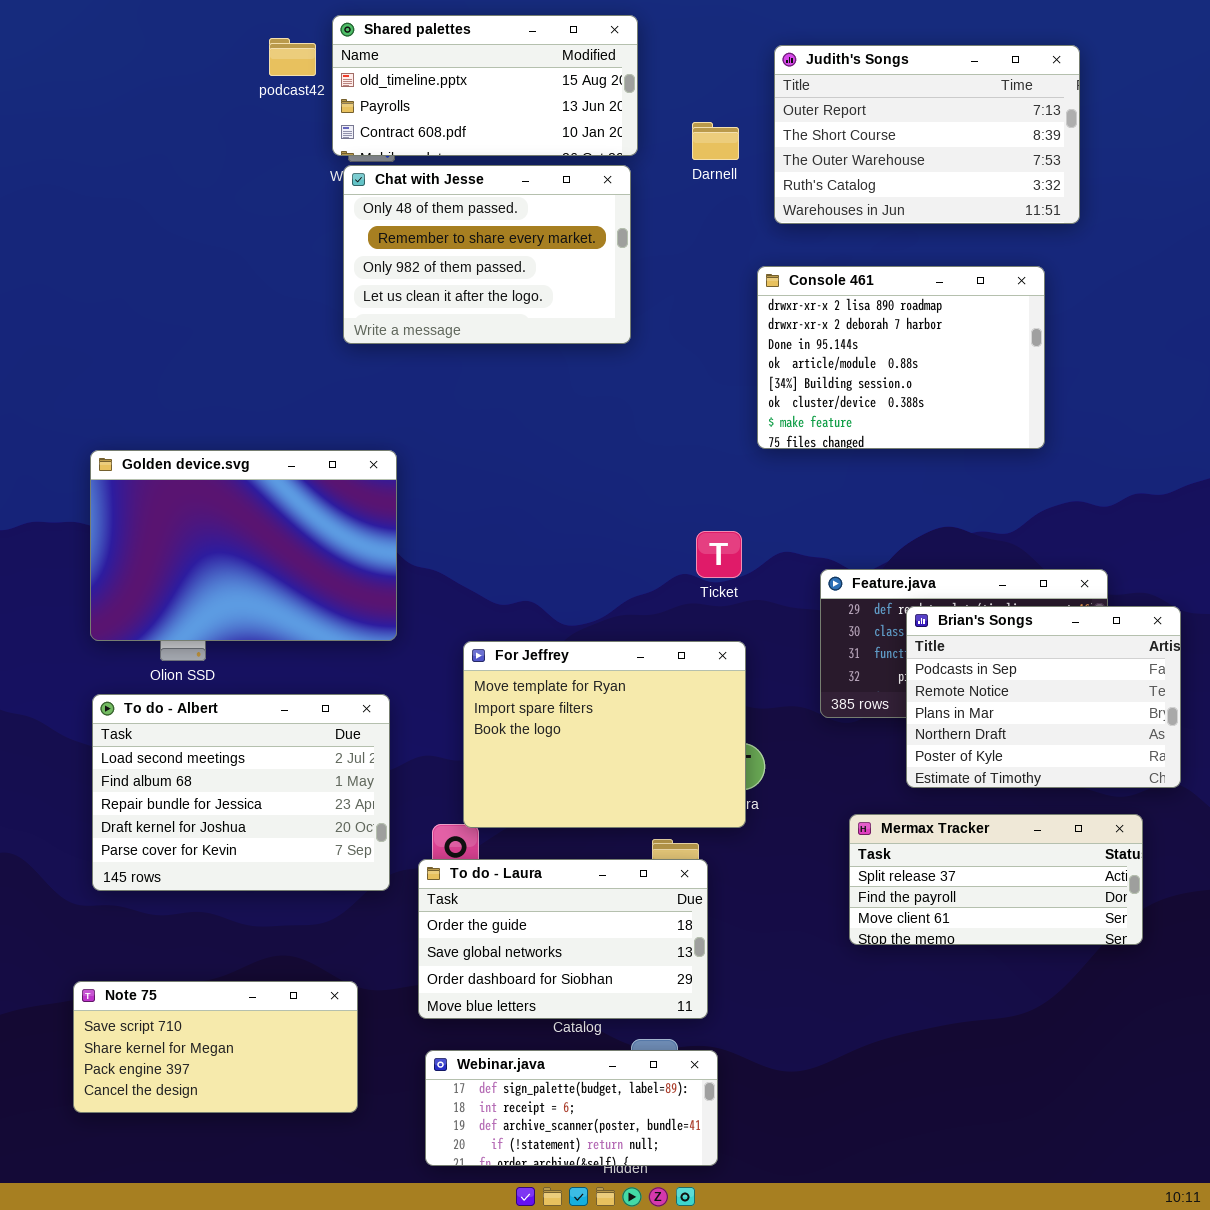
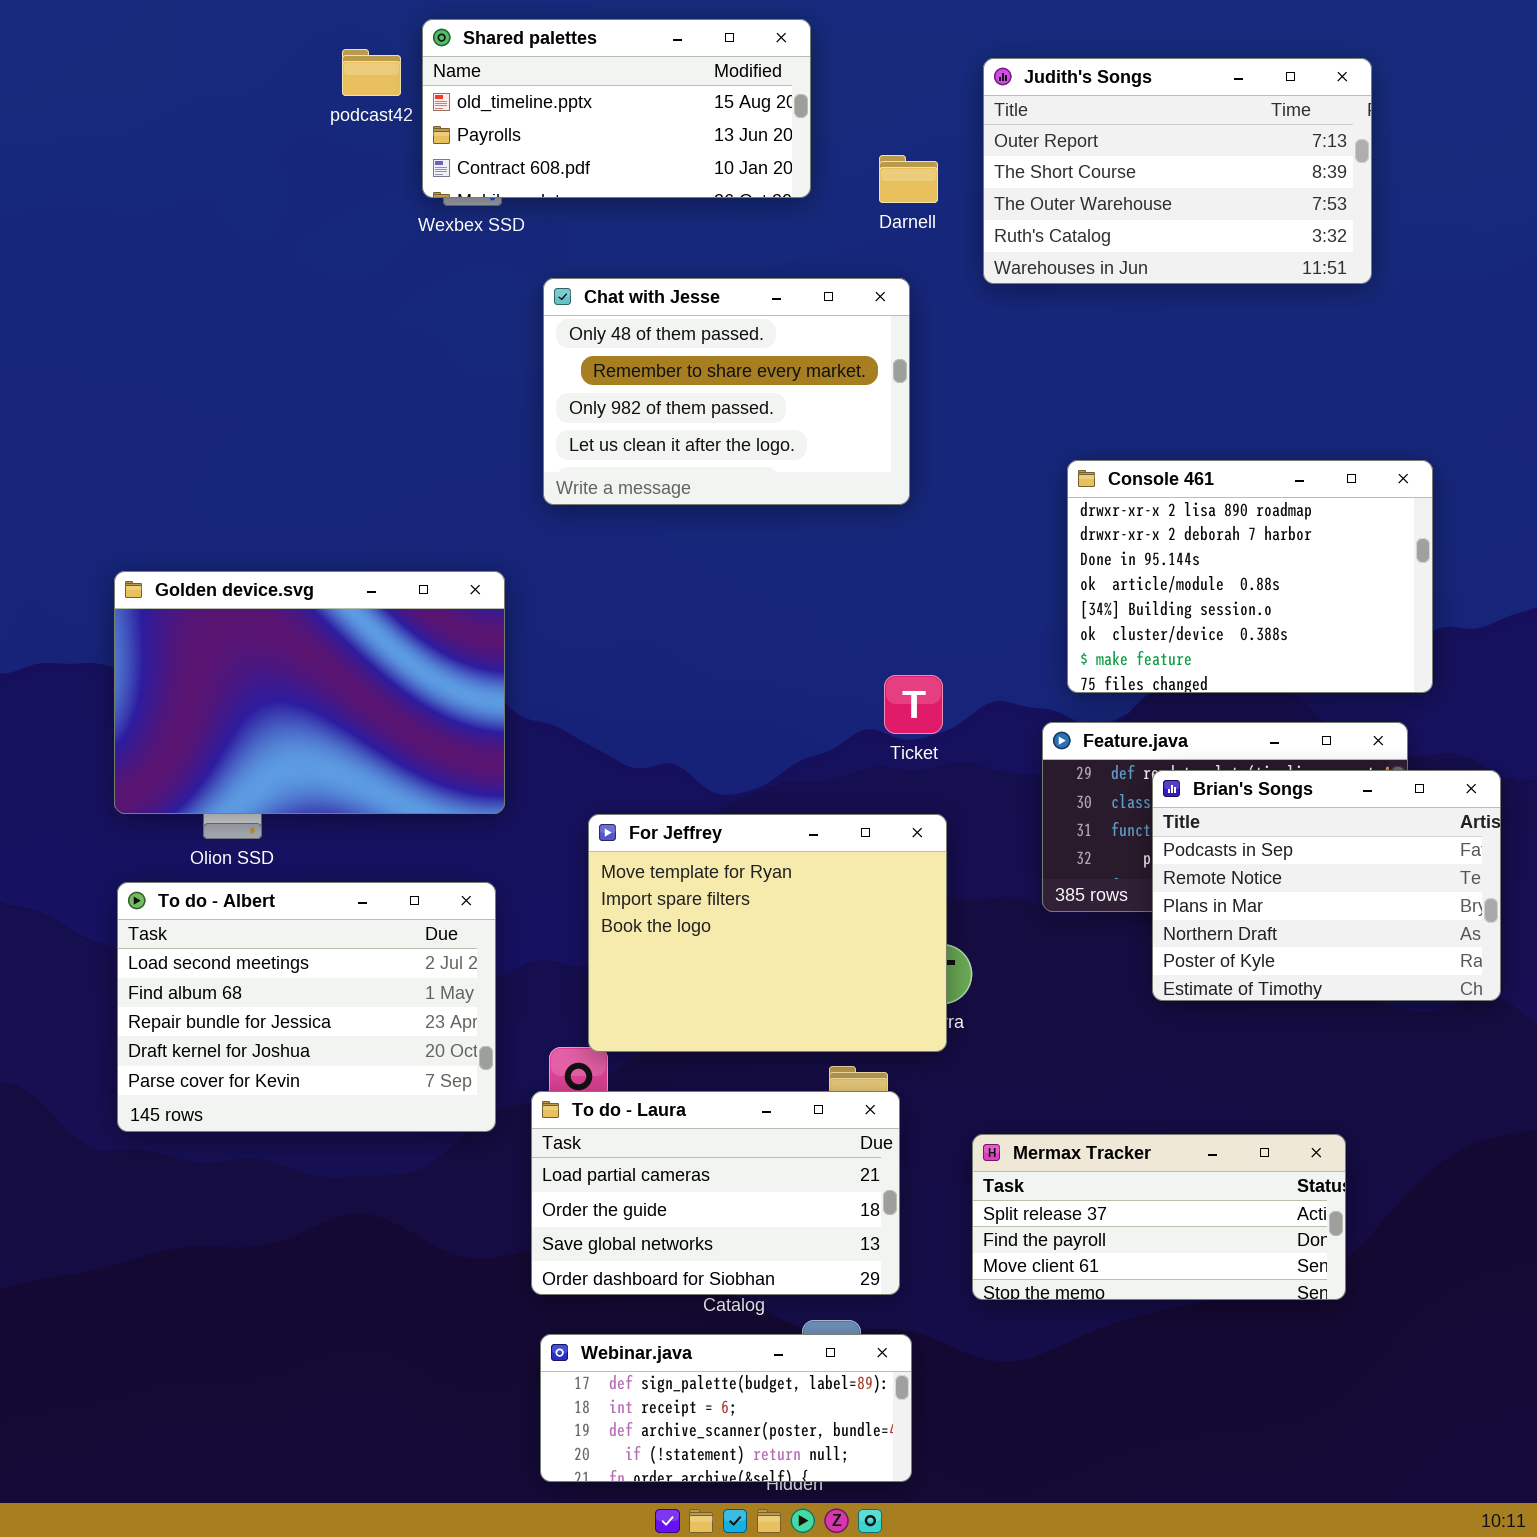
Chat with Jesse: [343,165,631,344] -> [543,278,910,505], moved
Console 461: [757,266,1045,449] -> [1067,460,1433,693], moved
Mermax Tracker: [849,814,1143,945] -> [972,1134,1346,1300], moved
To do - Laura: [418,859,708,1019] -> [531,1091,900,1295], scrolled up 1 row
Note 75: [73,981,358,1113] -> none, closed

